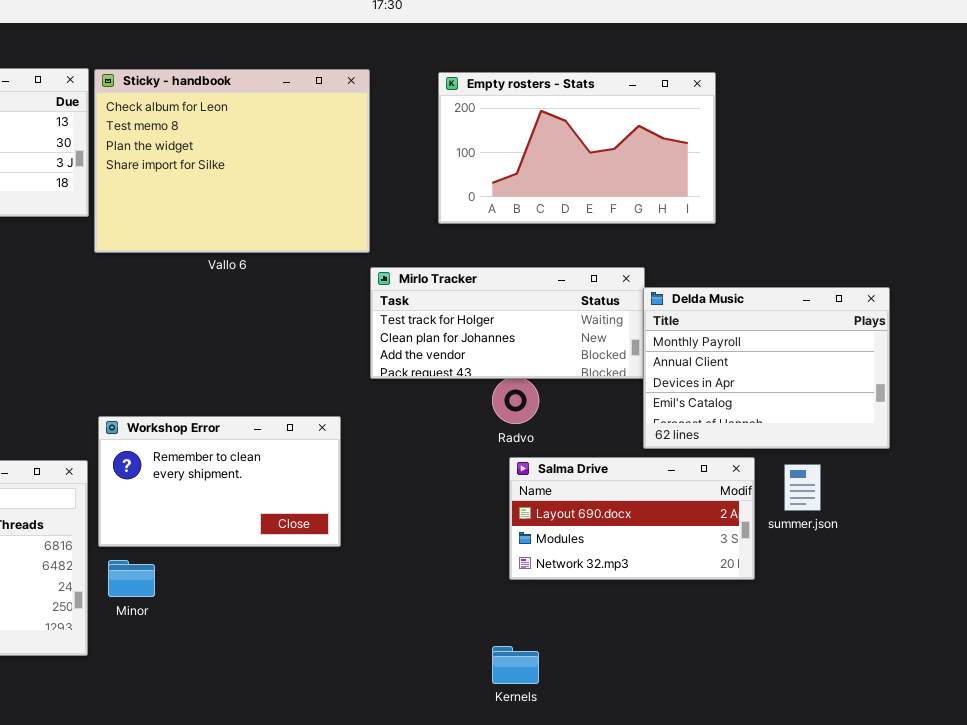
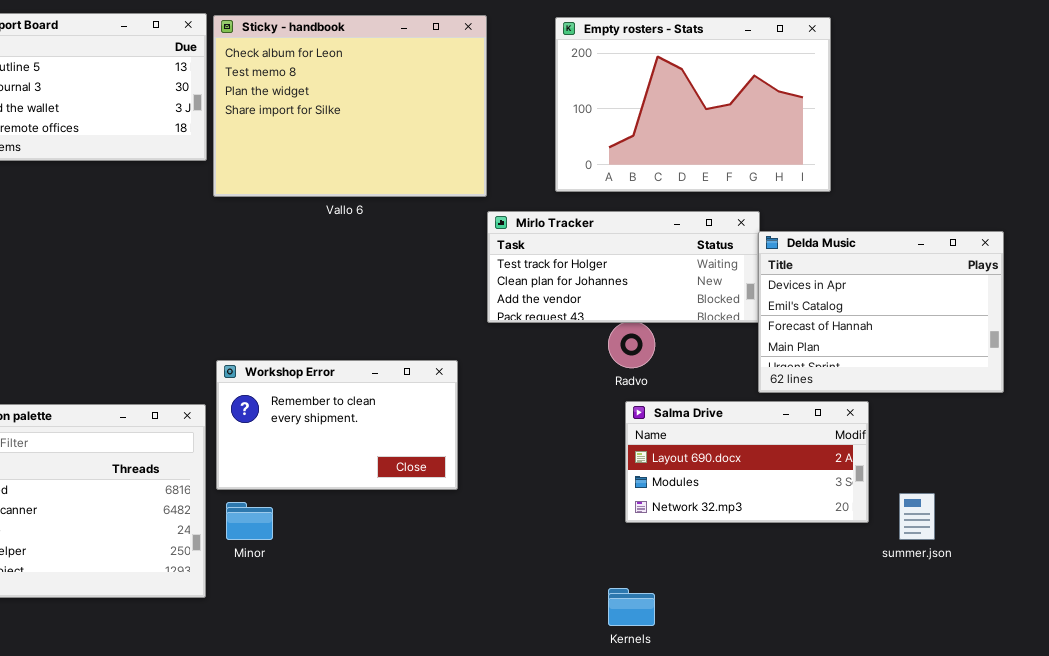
Empty rosters - Stats: [438,72,716,224] -> [555,17,831,192], resized
Delda Music: [643,287,890,449] -> [758,231,1004,393], scrolled down 2 rows
summer.json: [784,464,821,511] -> [899,493,935,540], moved

